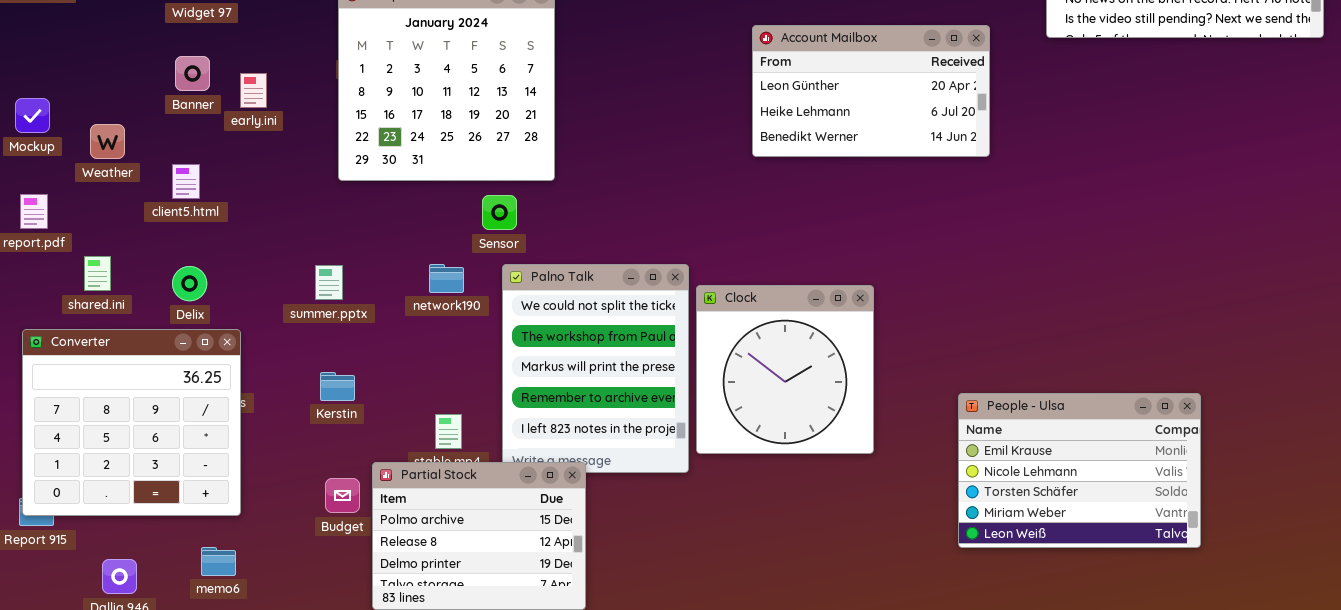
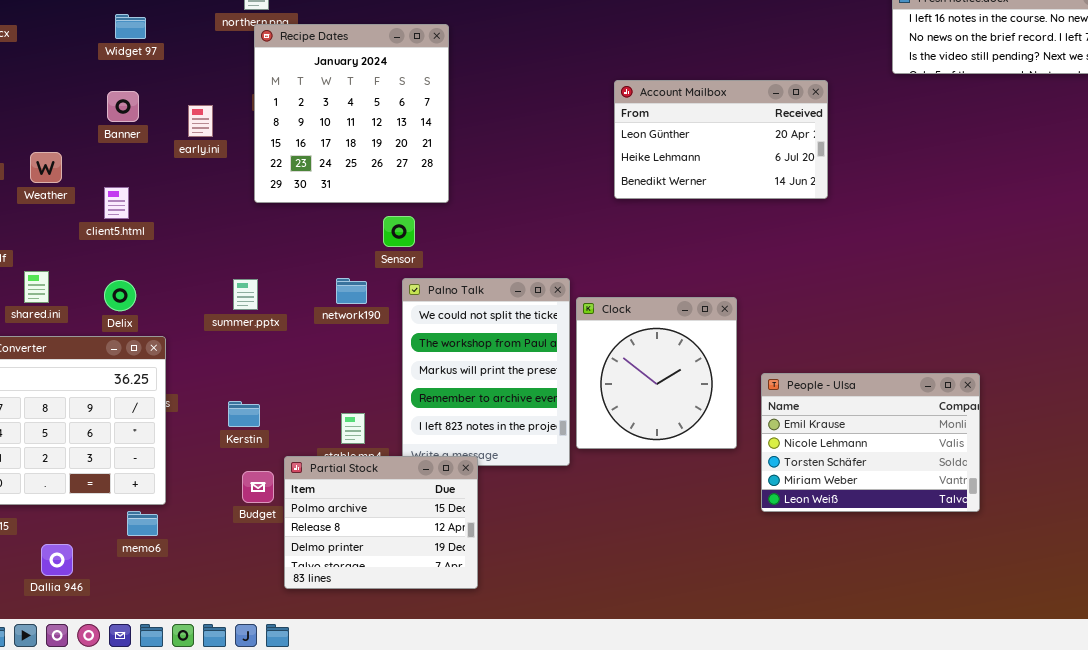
Account Mailbox: [752,25,990,157] -> [614,80,828,199], moved
early.ini: [240,73,267,108] -> [188,105,213,137], moved
Kerstin: [320,372,355,401] -> [228,401,260,427], moved
People - Ulsa: [958,393,1201,548] -> [761,373,980,512], moved
memo6: [201,547,236,576] -> [127,511,158,536], moved

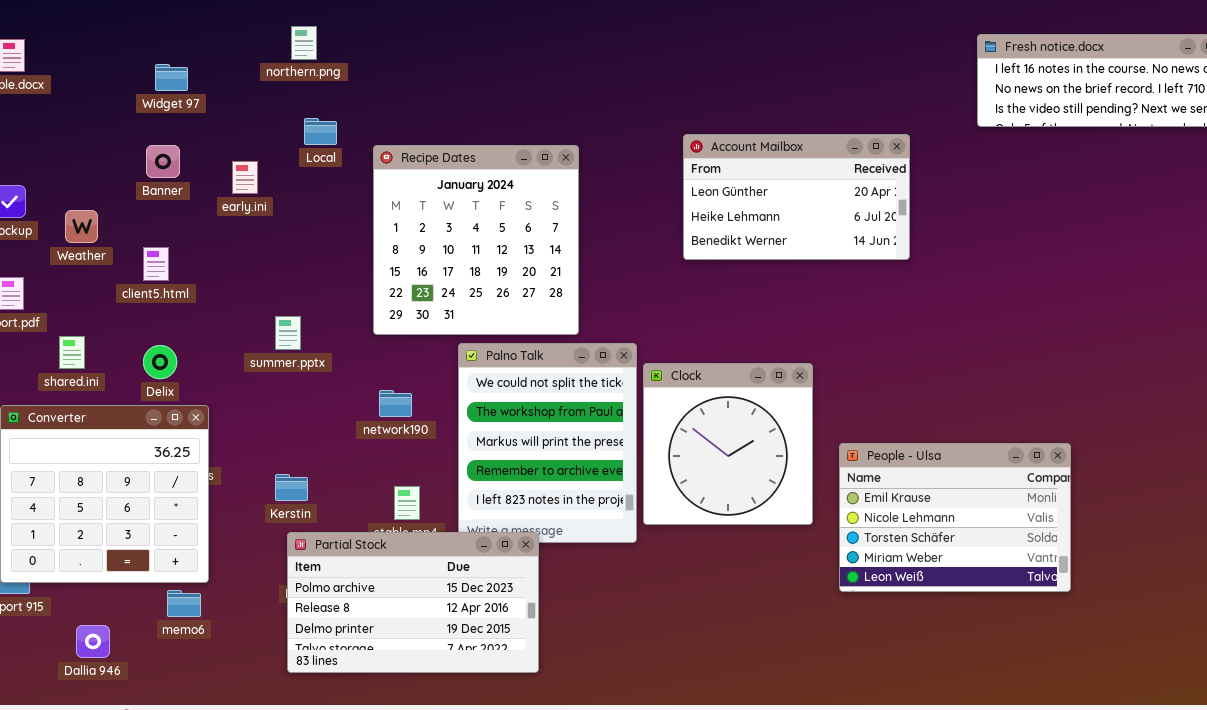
Recipe Dates: [254,24,449,203] -> [373,145,579,335], moved
network190: [336,278,367,304] -> [379,390,412,417], moved
summer.pptx: [233,279,258,310] -> [275,316,301,350], moved
Partial Stock: [284,456,478,589] -> [287,532,539,673], resized

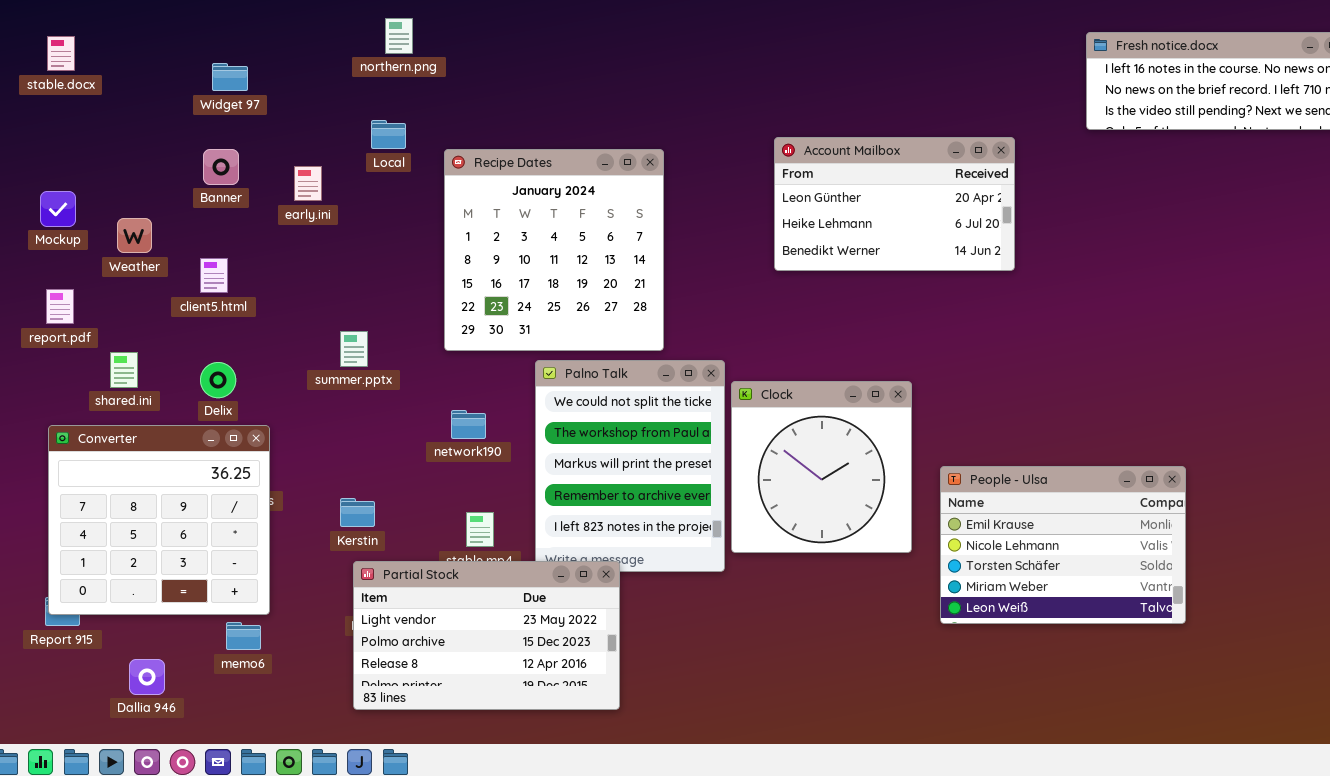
northern.png: [291,26,317,60] -> [385,18,413,54], moved
Partial Stock: [287,532,539,673] -> [353,561,620,710], scrolled up 1 row

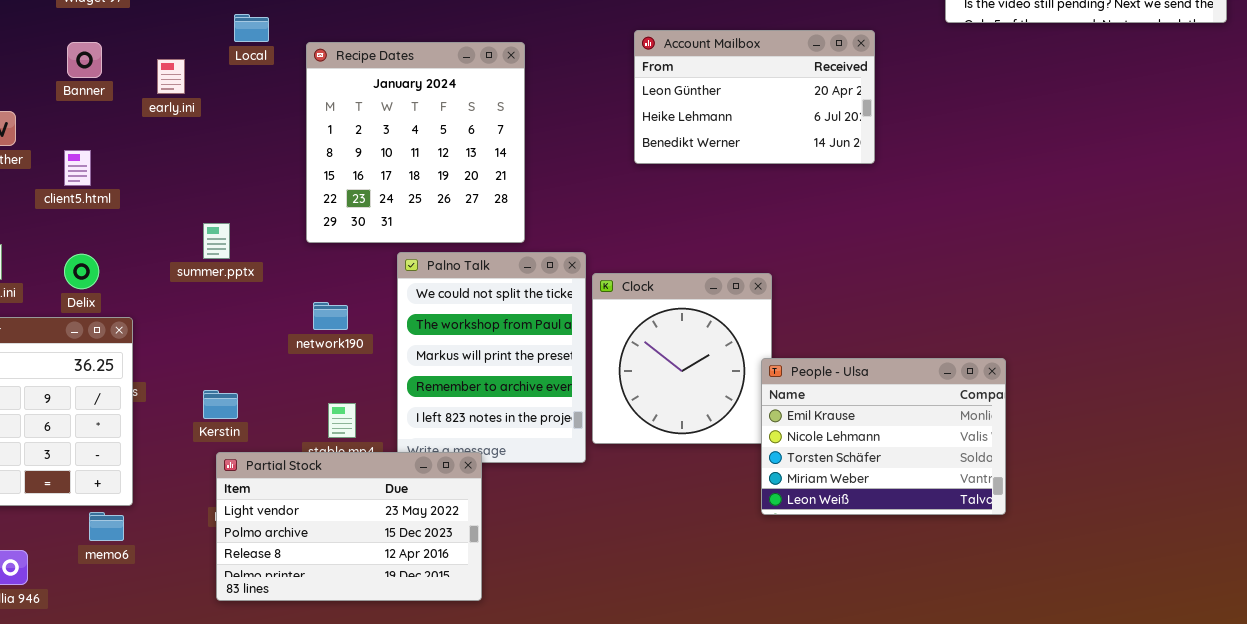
People - Ulsa: [940,466,1186,624] -> [761,358,1006,515], moved

